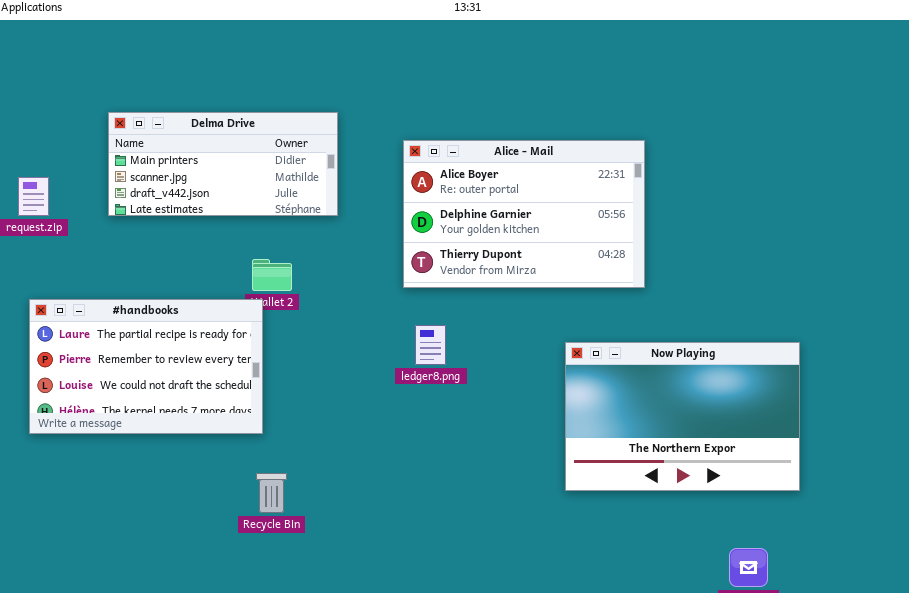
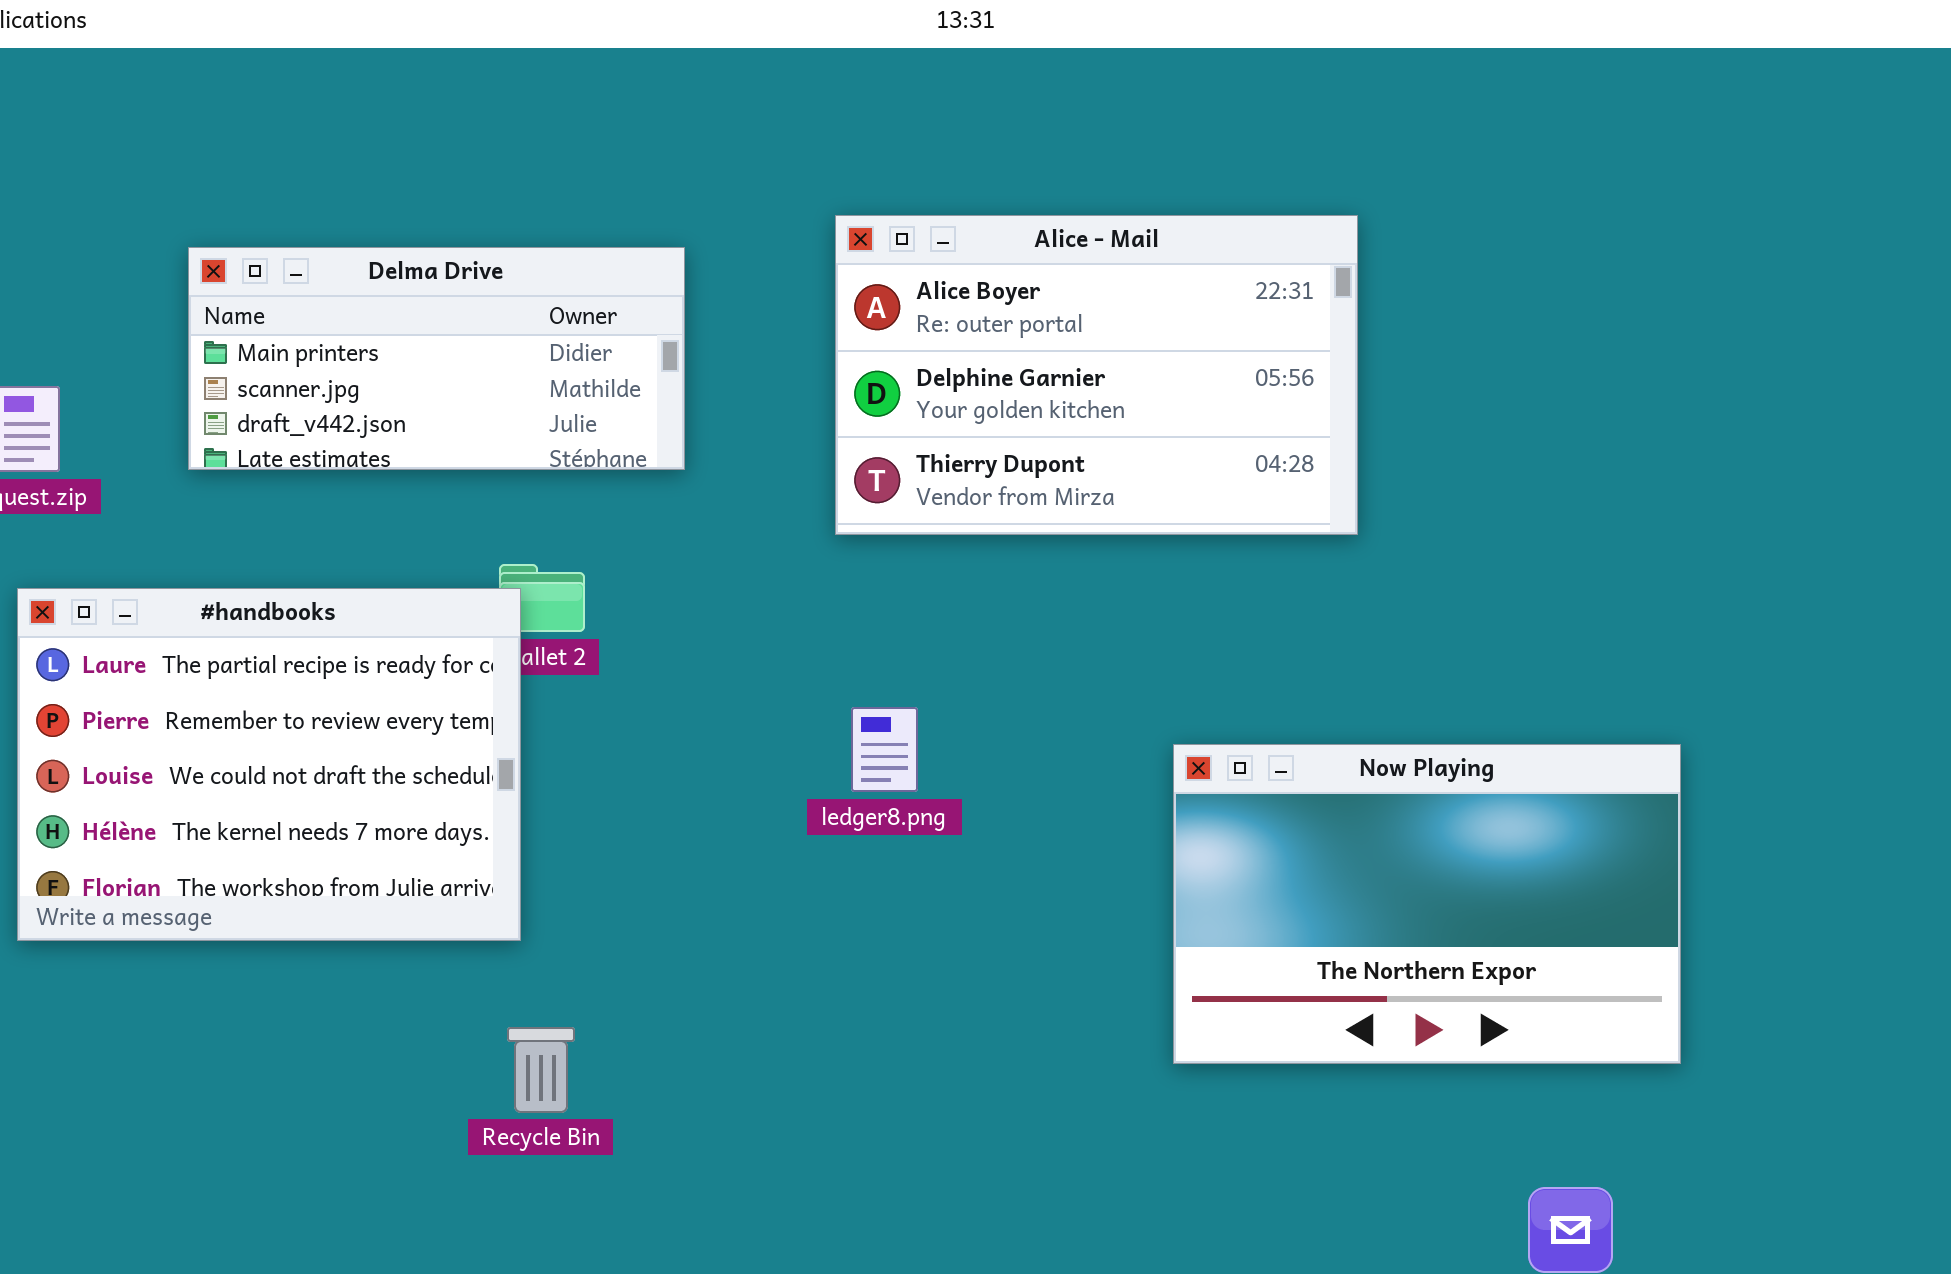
Alice - Mail: [403,140,645,288] -> [835,215,1358,535], moved
#handbooks: [29,299,263,434] -> [17,588,521,941], resized

